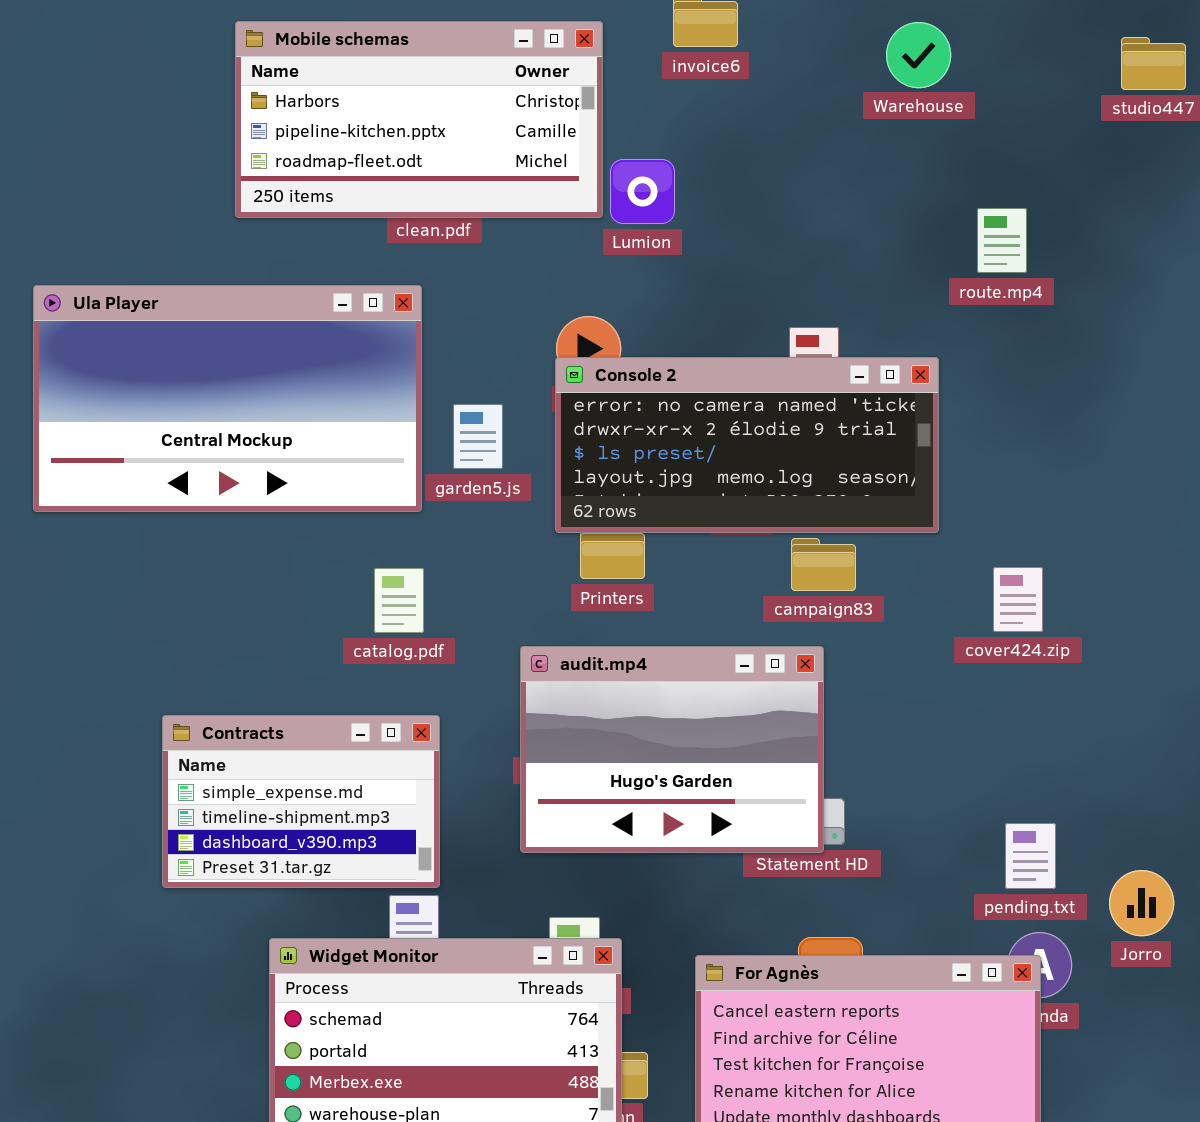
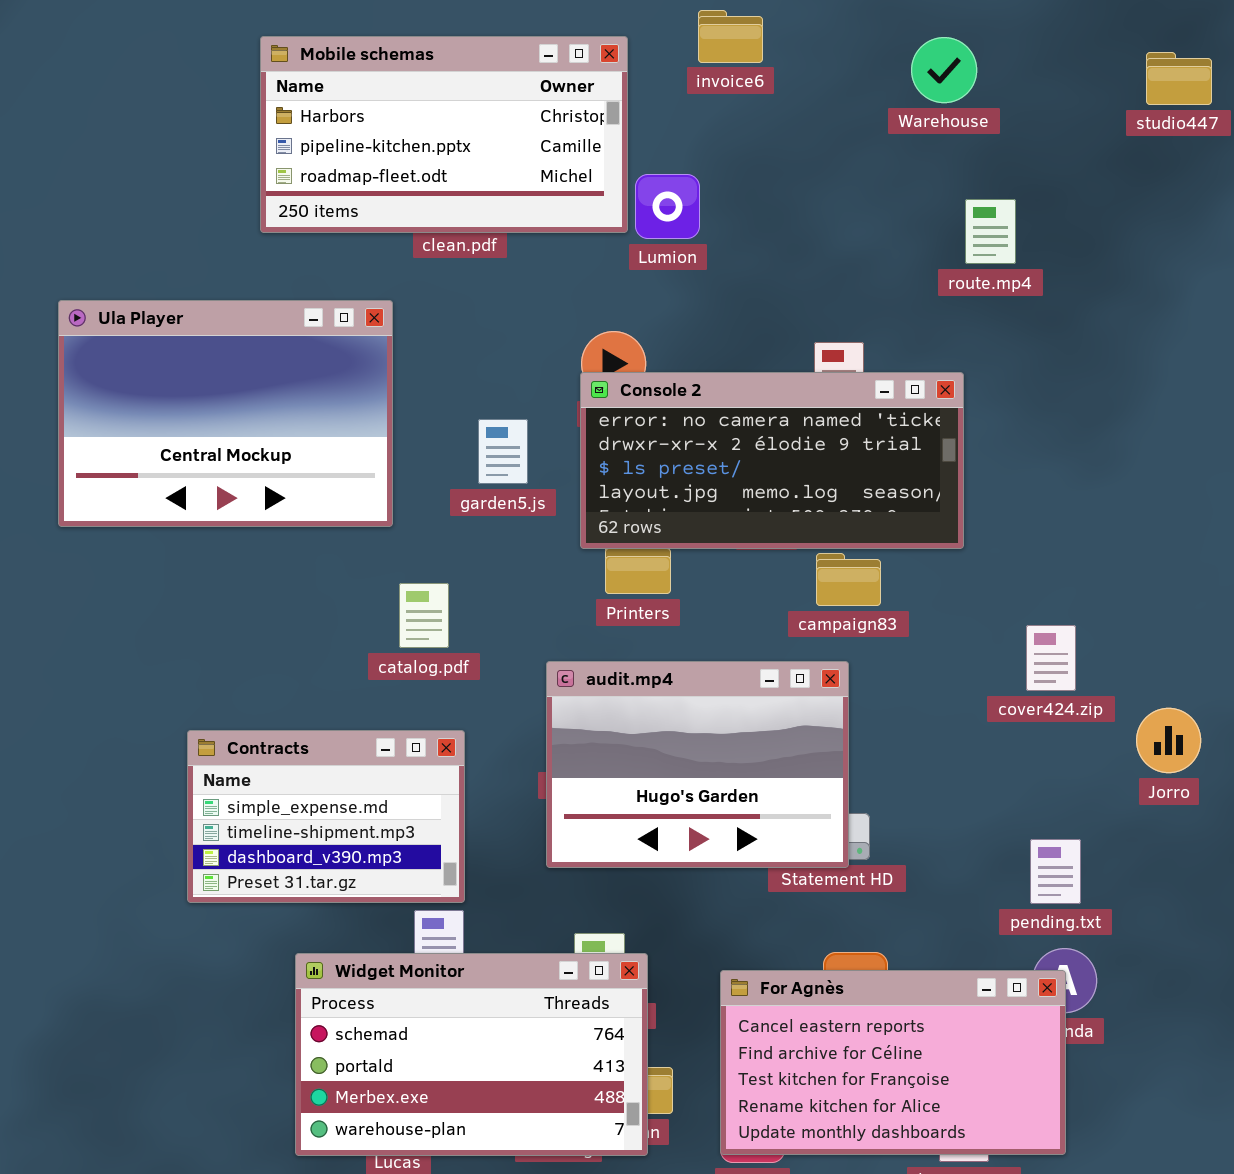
route.mp4: [977,208,1027,273] -> [965,199,1016,264], moved
Ula Player: [33,285,422,512] -> [58,300,393,527], resized
cover424.zip: [993,567,1043,632] -> [1026,625,1076,691], moved
Jorro: [1109,870,1174,936] -> [1136,708,1201,773], moved

